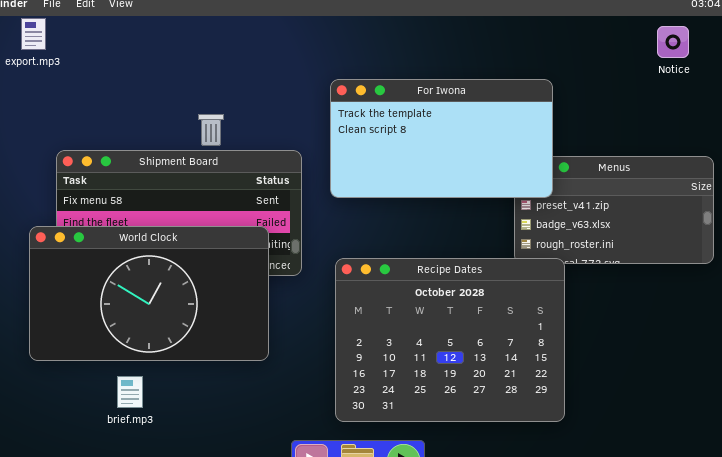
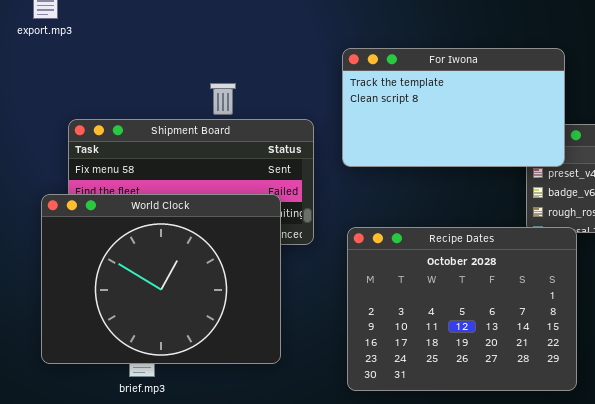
World Clock: [29,226,269,361] -> [41,194,281,364], resized

